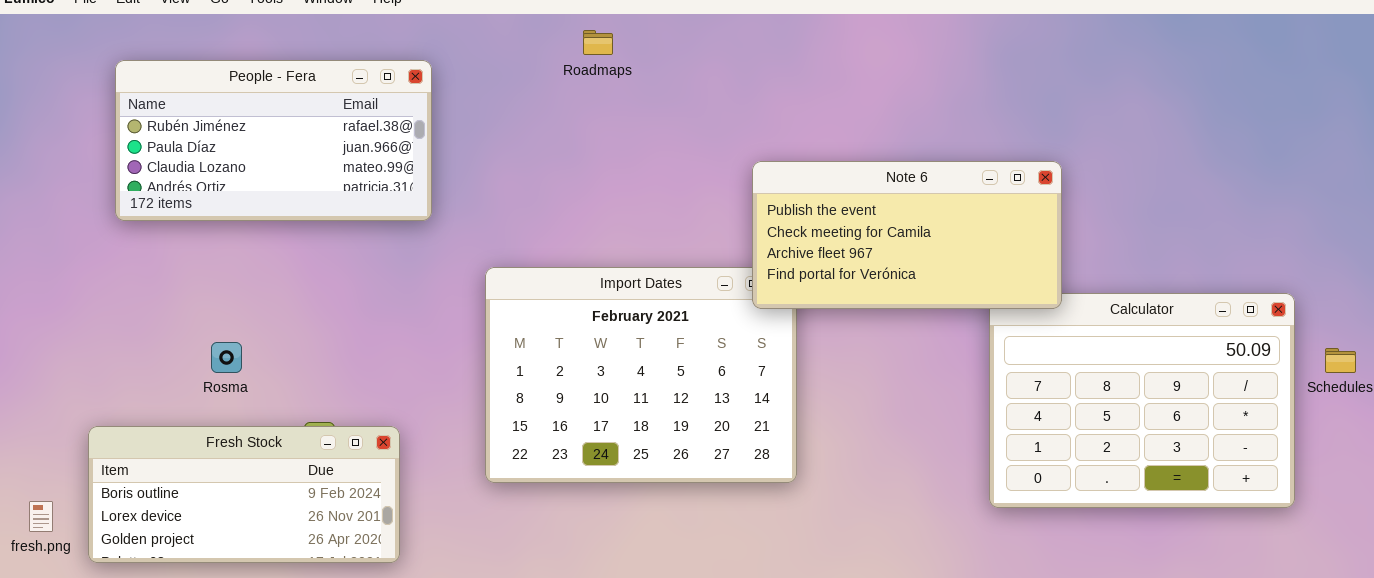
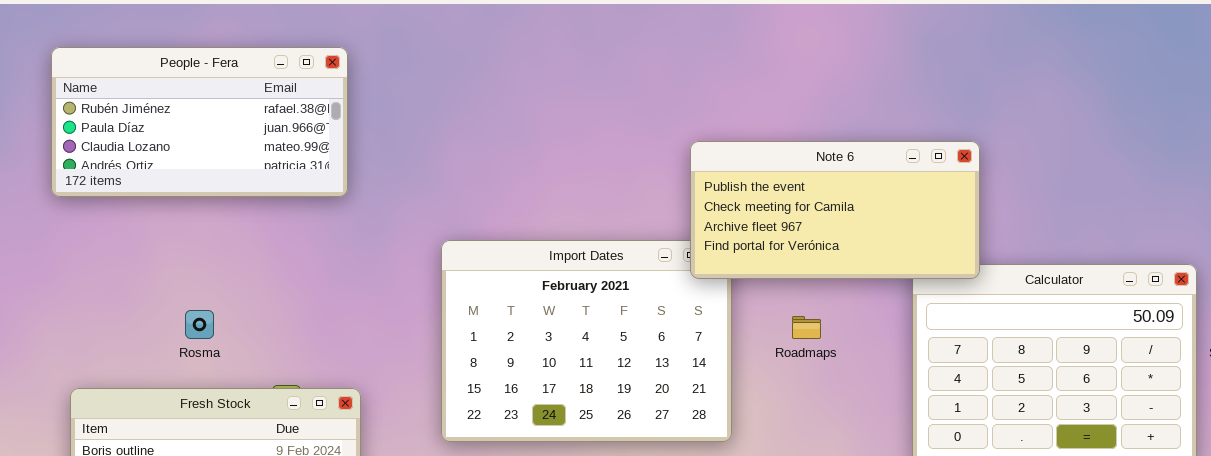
Roadmaps: [583,30,613,55] -> [792,316,821,339], moved
People - Fera: [115,60,432,221] -> [51,47,348,197], moved

